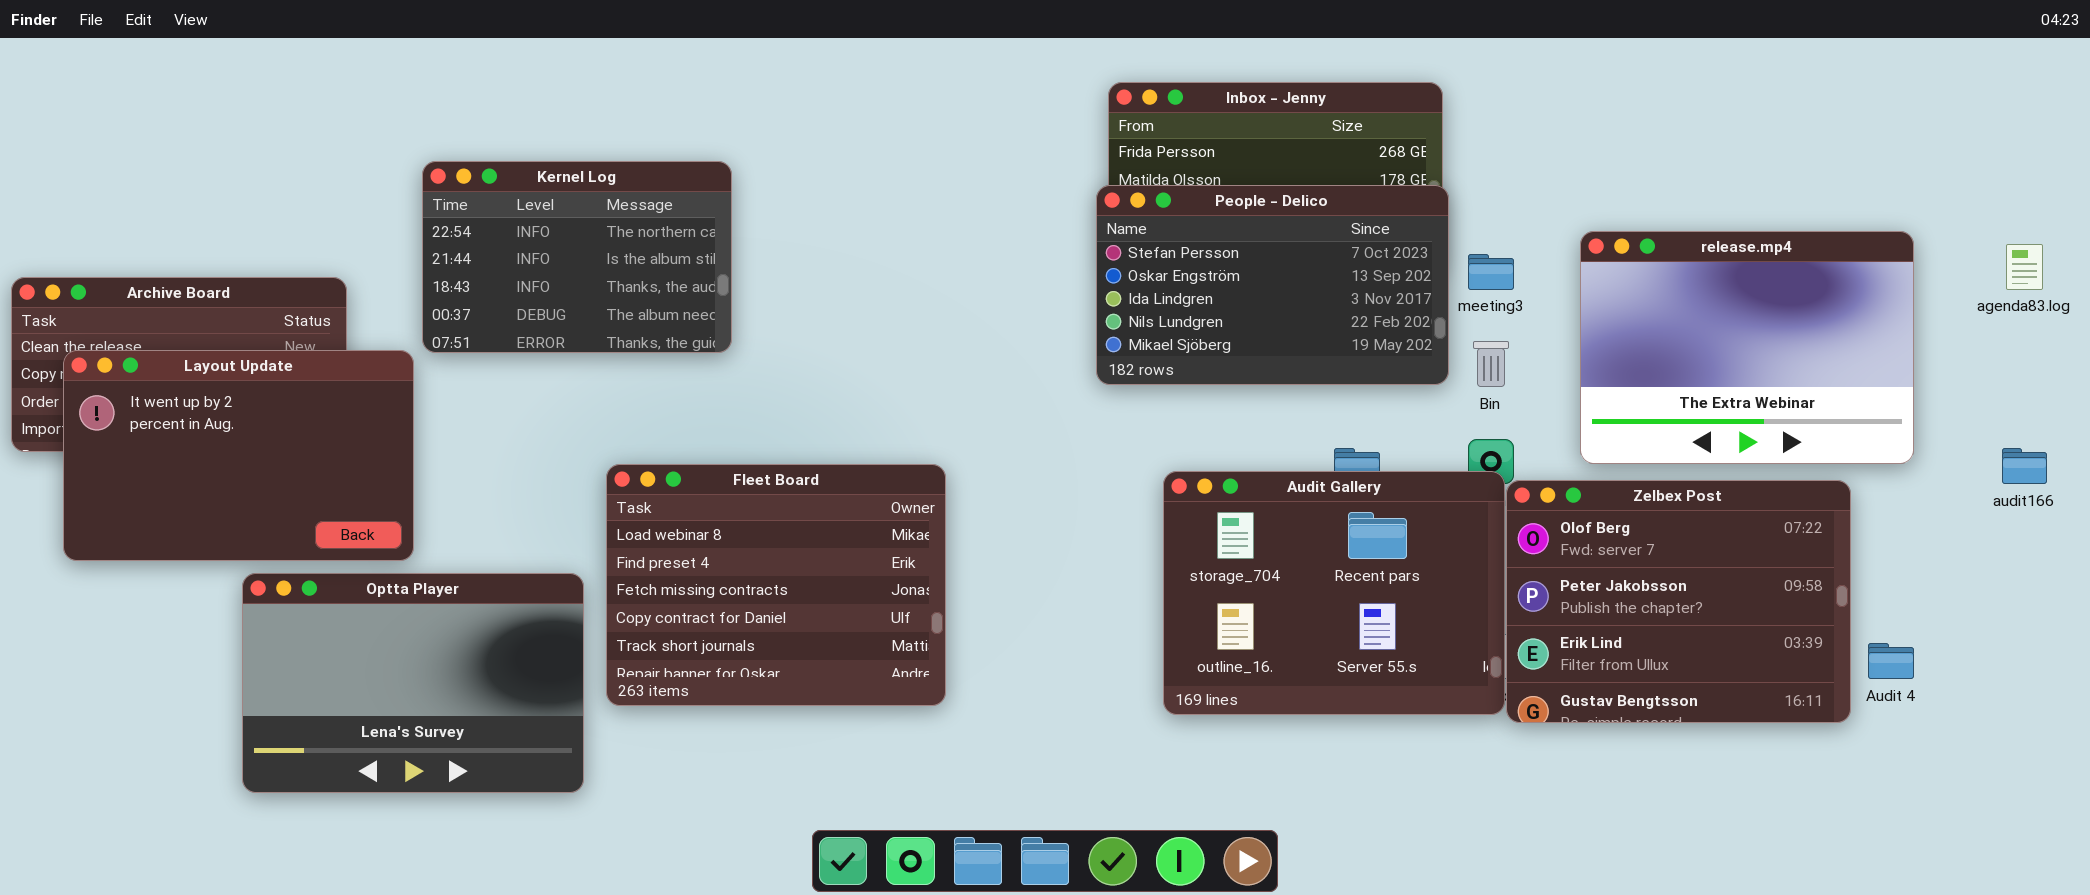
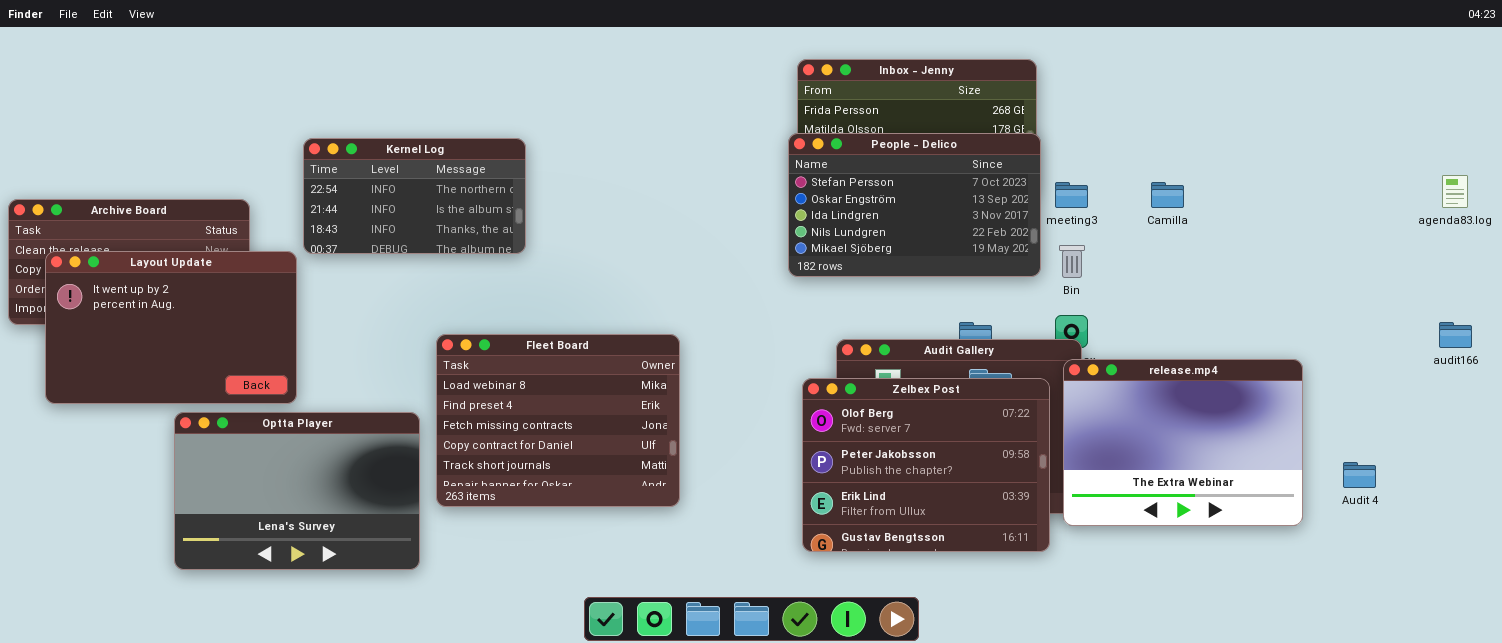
Kernel Log: [422,161,732,353] -> [303,138,526,254], resized
release.mp4: [1580,231,1914,464] -> [1063,359,1303,526], moved
Zelbex Post: [1506,480,1851,723] -> [802,378,1050,552], moved

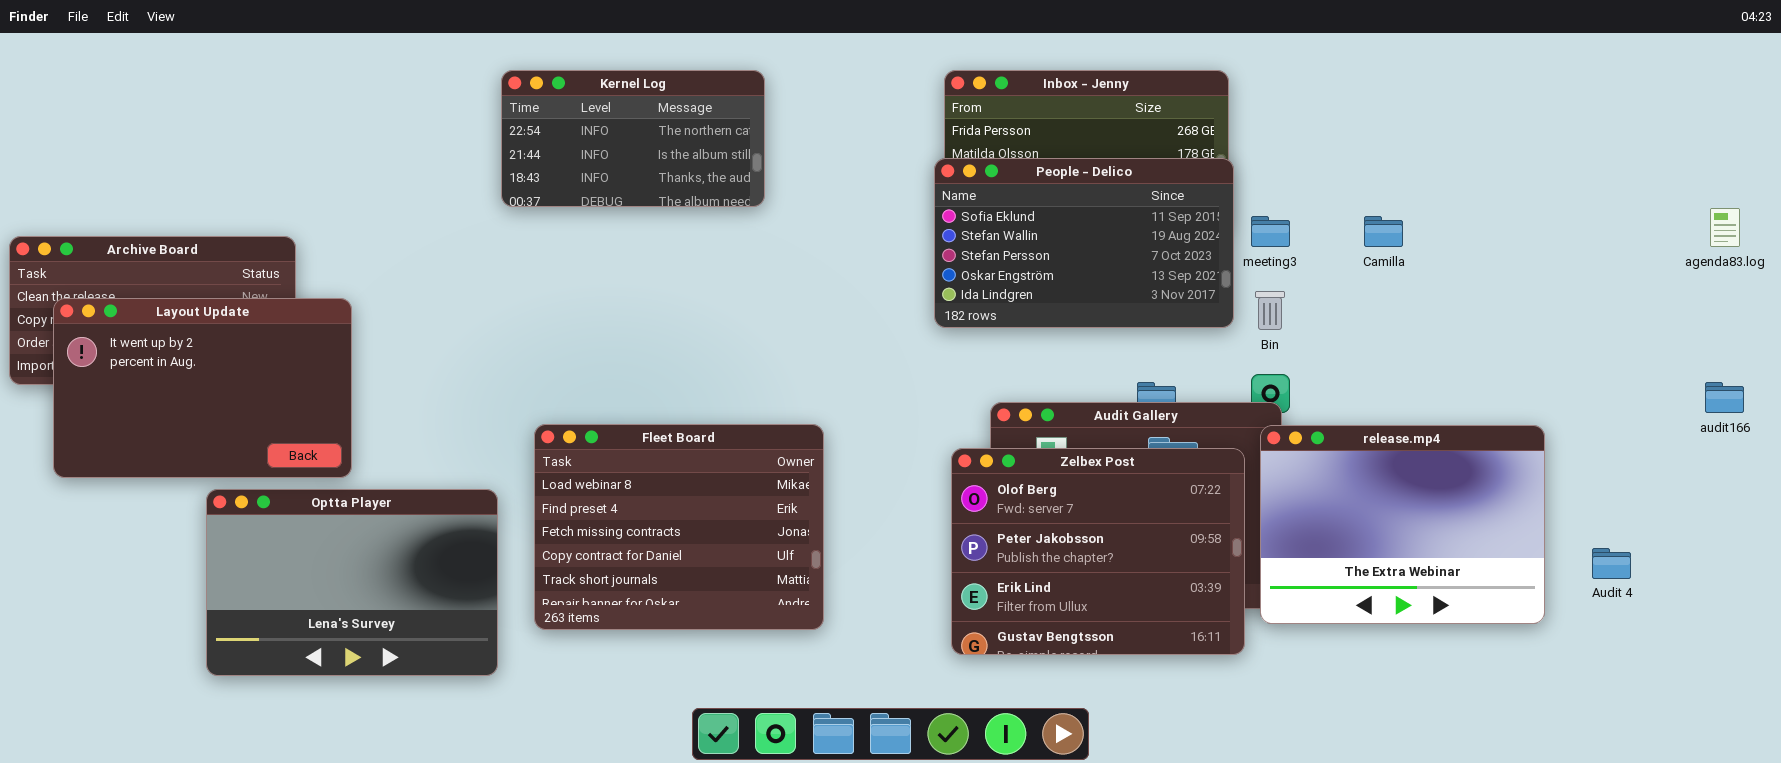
People - Delico: [788,133,1041,277] -> [934,158,1234,328], scrolled up 2 rows
Kernel Log: [303,138,526,254] -> [501,70,765,207], moved
Fleet Board: [436,334,680,507] -> [534,424,824,630], moved

